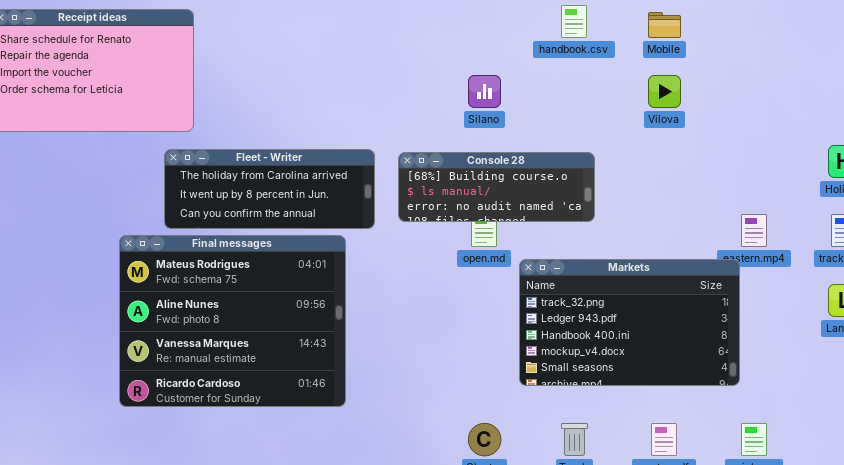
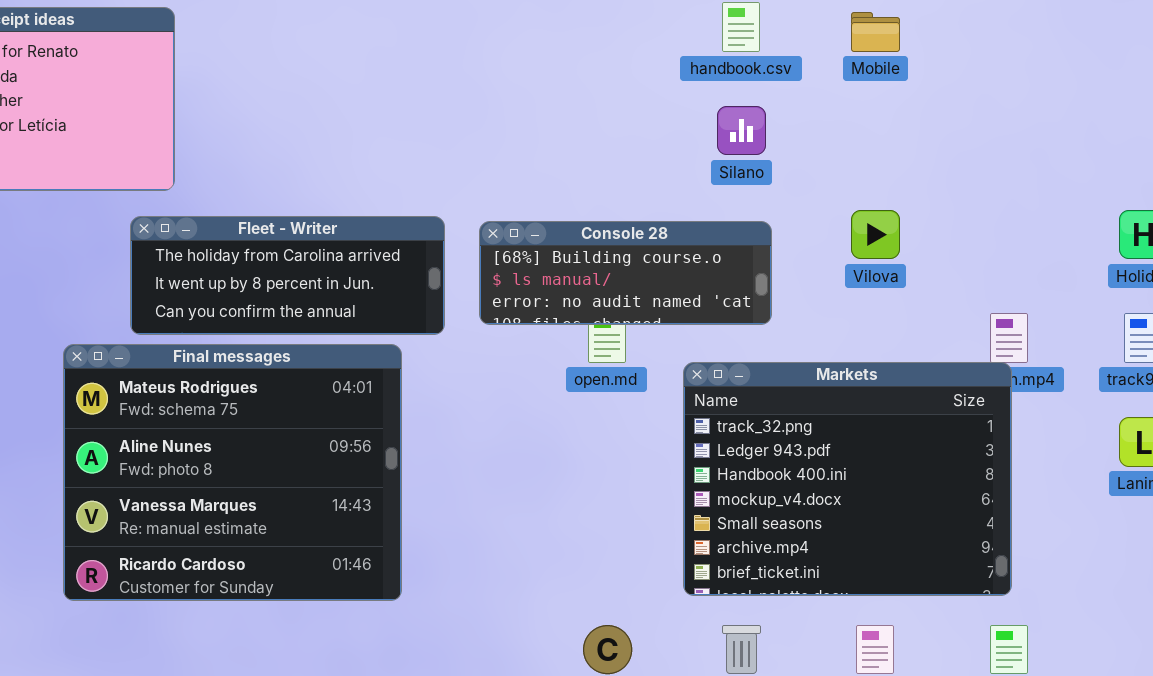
Silano: [468,75,501,108] -> [717,106,766,155], moved
Vilova: [648,75,681,108] -> [851,210,900,259], moved
Markets: [519,259,740,386] -> [683,362,1012,596], moved, resized

